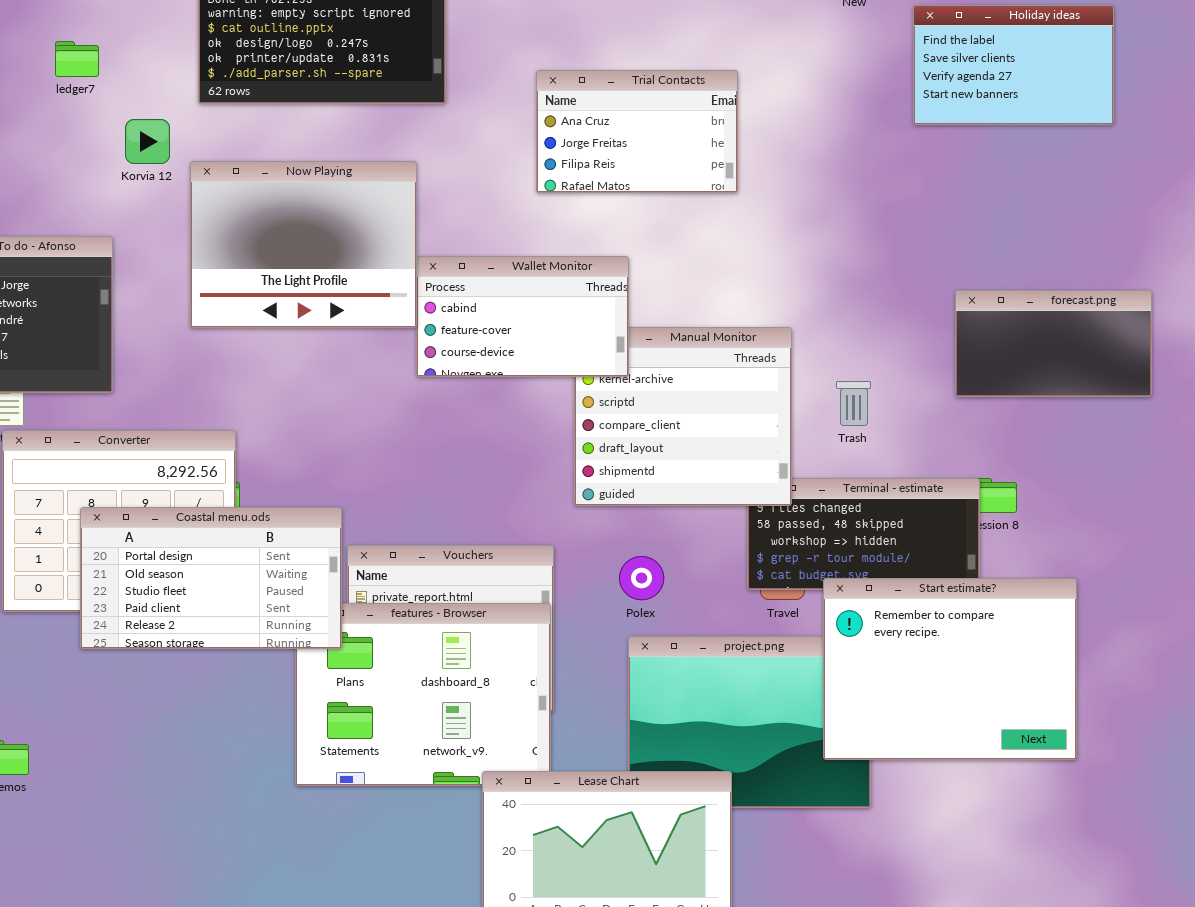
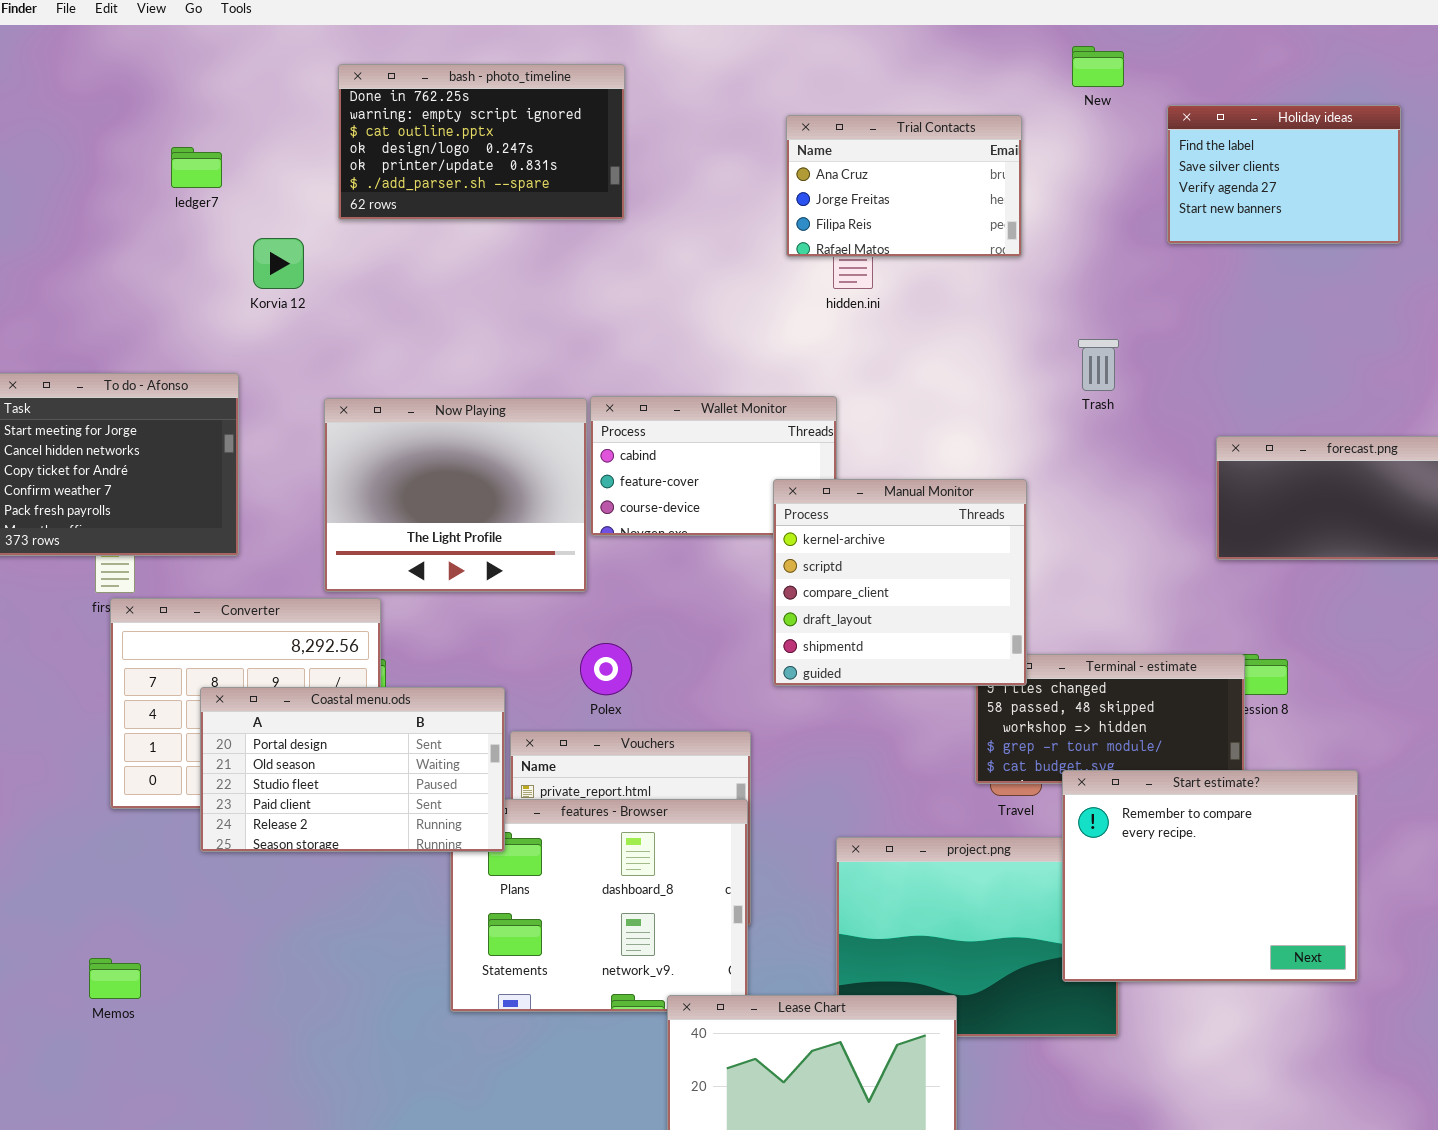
Trial Contacts: [536,70,738,193] -> [786,115,1022,257], moved
Now Playing: [190,161,417,328] -> [324,398,587,592], moved
Manual Monitor: [574,327,792,506] -> [773,479,1027,686], raised
Trash: [836,381,871,426] -> [1078,339,1119,391], moved
Polex: [619,556,664,600] -> [580,643,632,695], moved

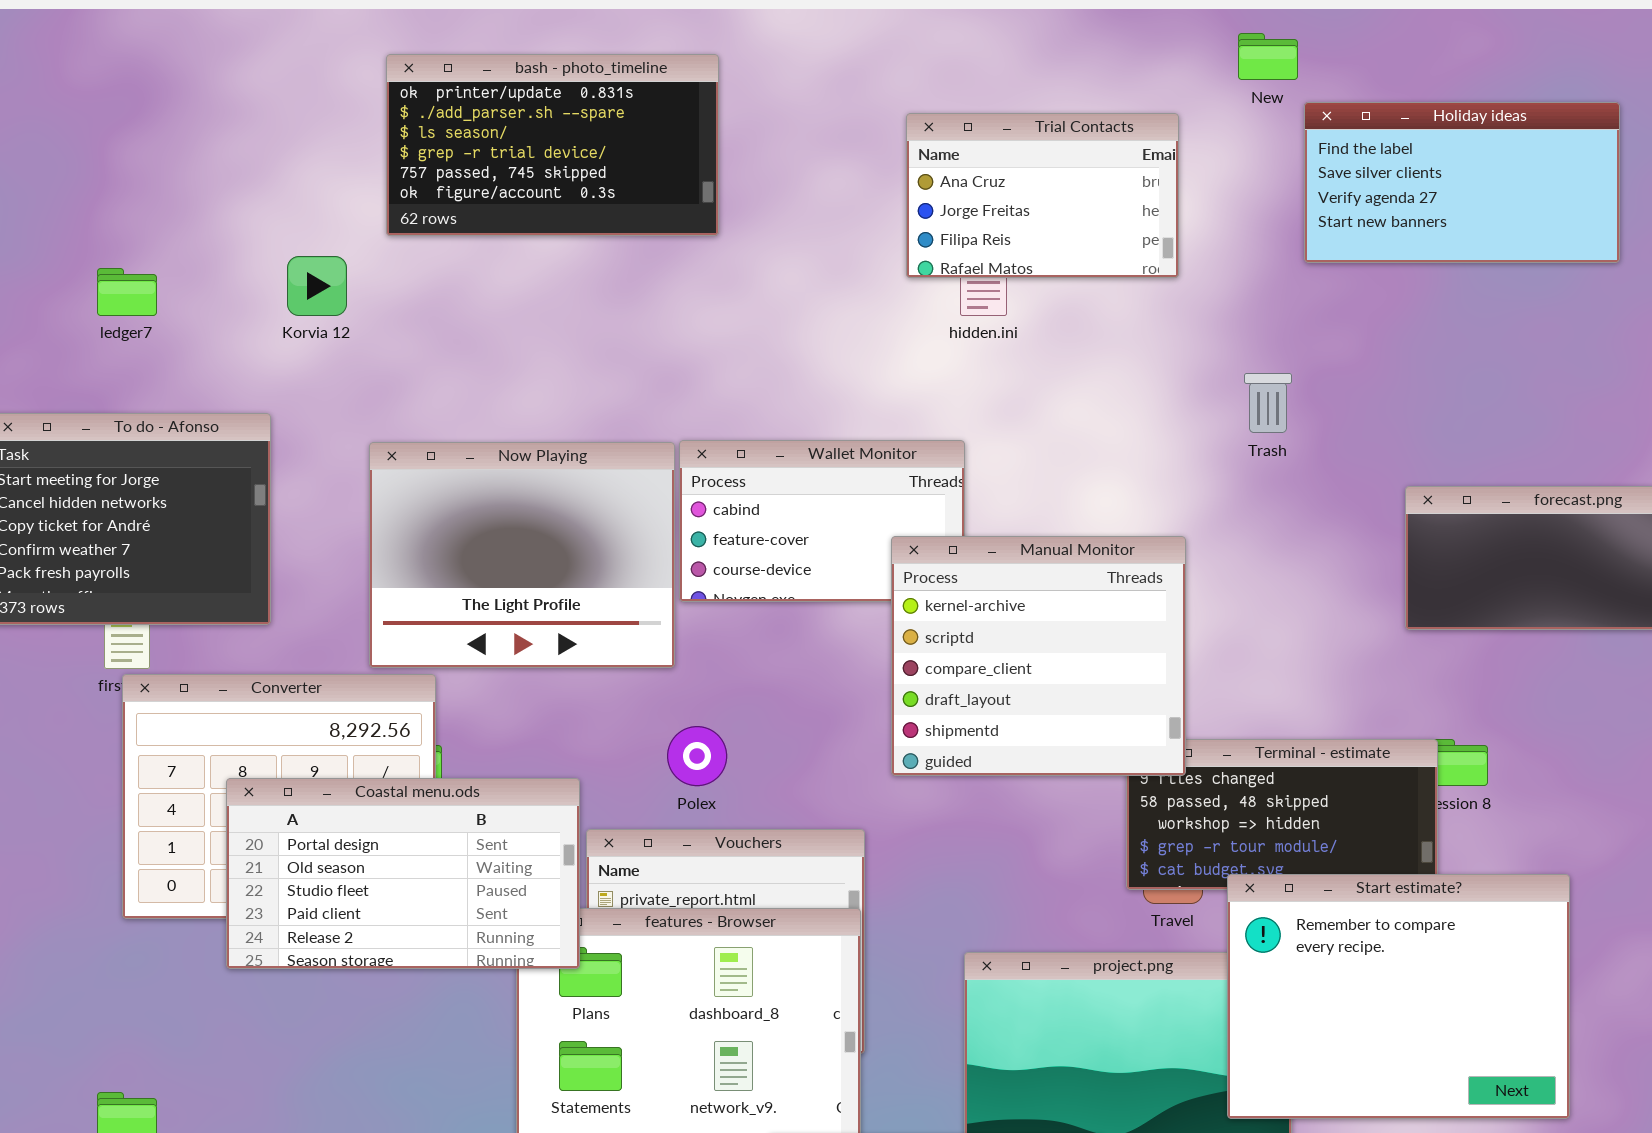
bash - photo_timeline: [338,64,625,220] -> [386,54,719,236], scrolled down 4 rows
Holiday ideas: [1167,105,1401,244] -> [1304,102,1620,263], resized
ledger7: [171,147,222,188] -> [97,268,157,316], moved

